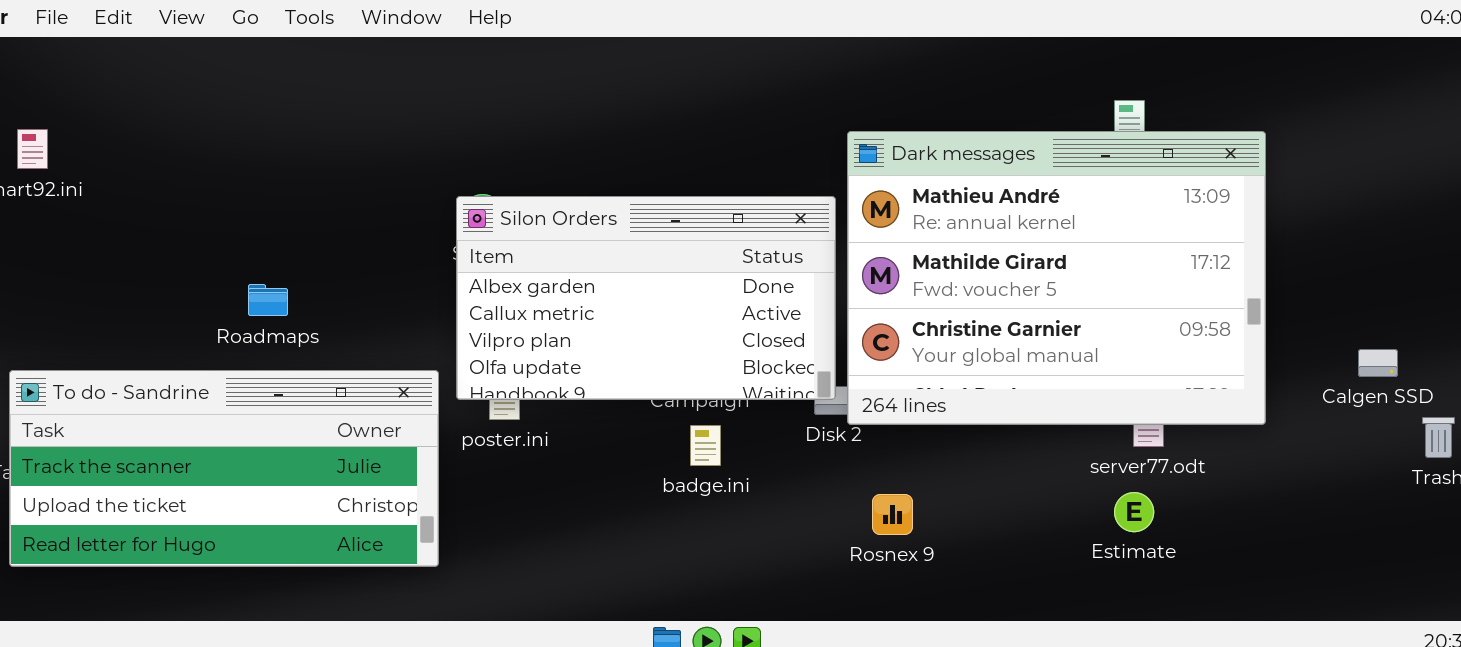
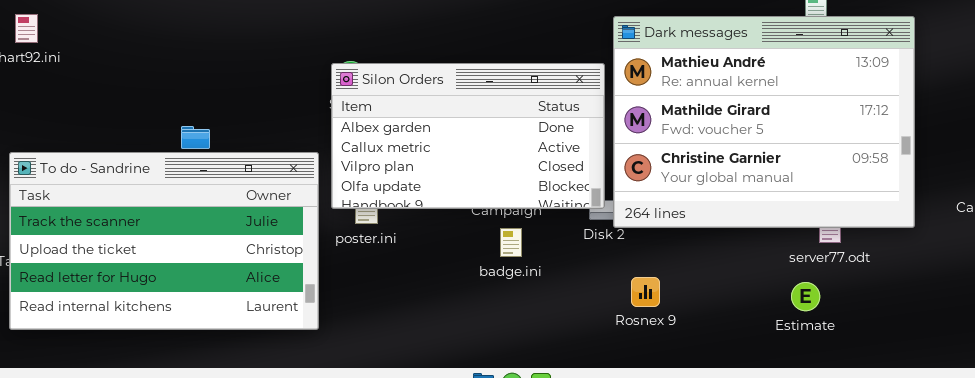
To do - Sandrine: [9,370,439,567] -> [9,152,319,330], resized
Estimate: [1114,492,1154,532] -> [791,282,820,311], moved

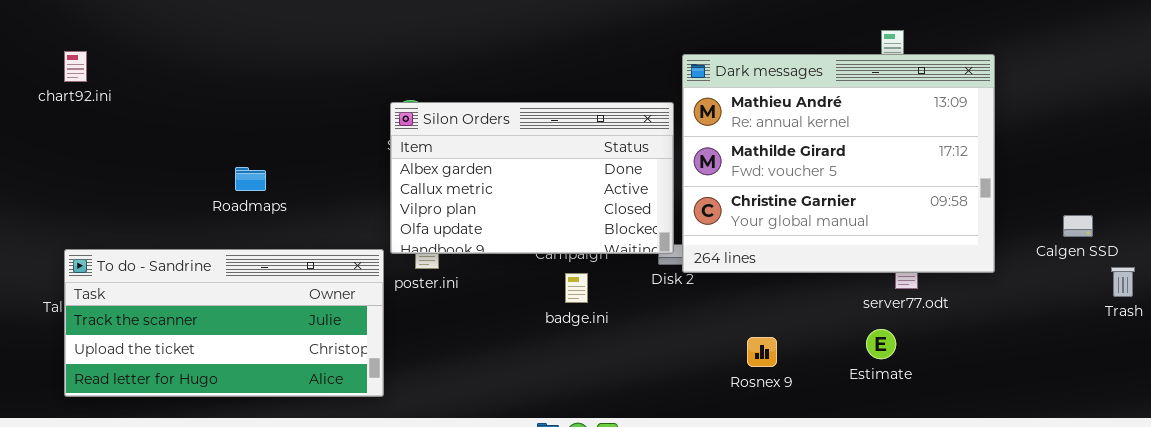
To do - Sandrine: [9,152,319,330] -> [64,249,384,397], moved, resized
Rosnex 9: [631,277,660,307] -> [747,337,777,367], moved

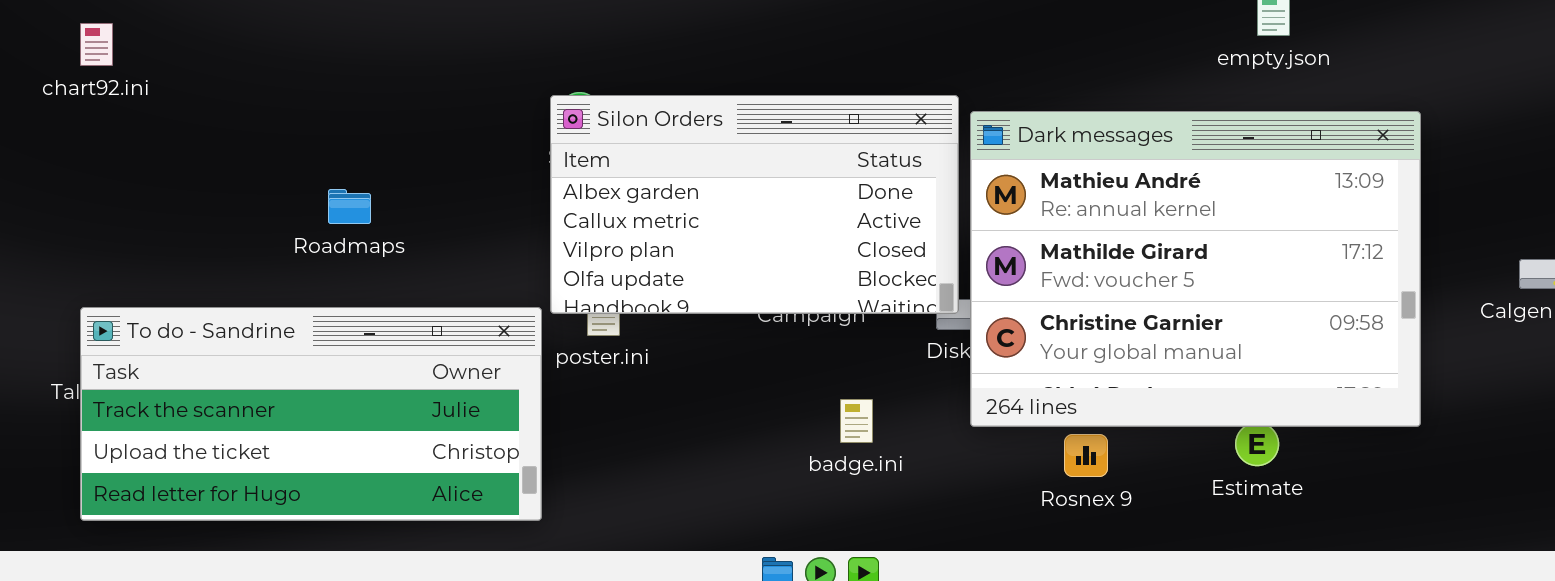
Dark messages: [682,54,995,273] -> [970,111,1421,427], moved
badge.ini: [565,273,588,303] -> [840,399,873,443], moved

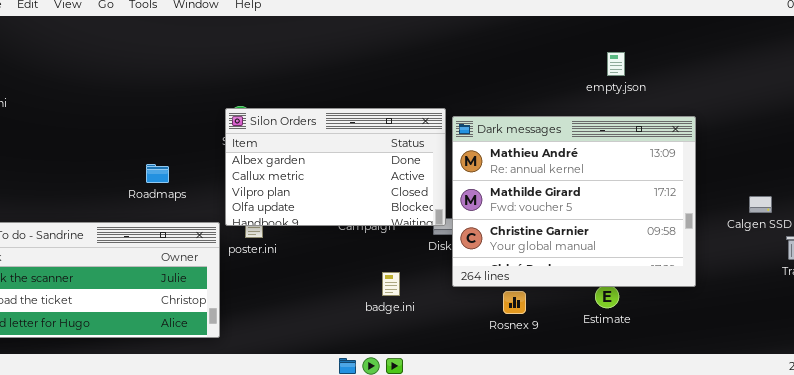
Roadmaps: [328,189,371,224] -> [146,164,169,183], moved

